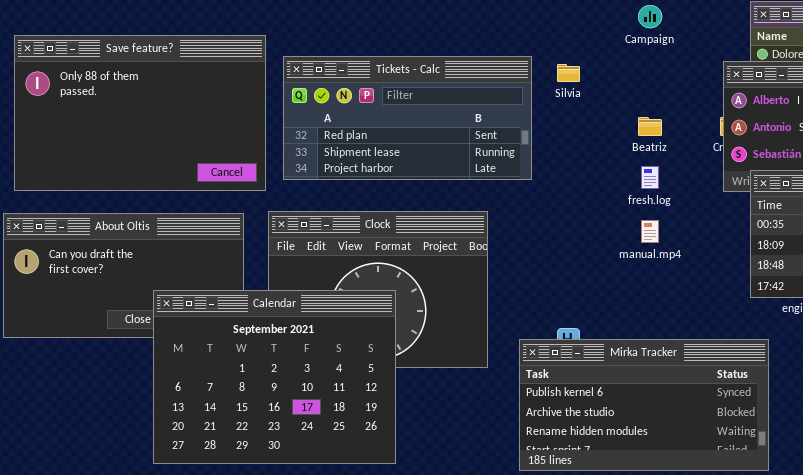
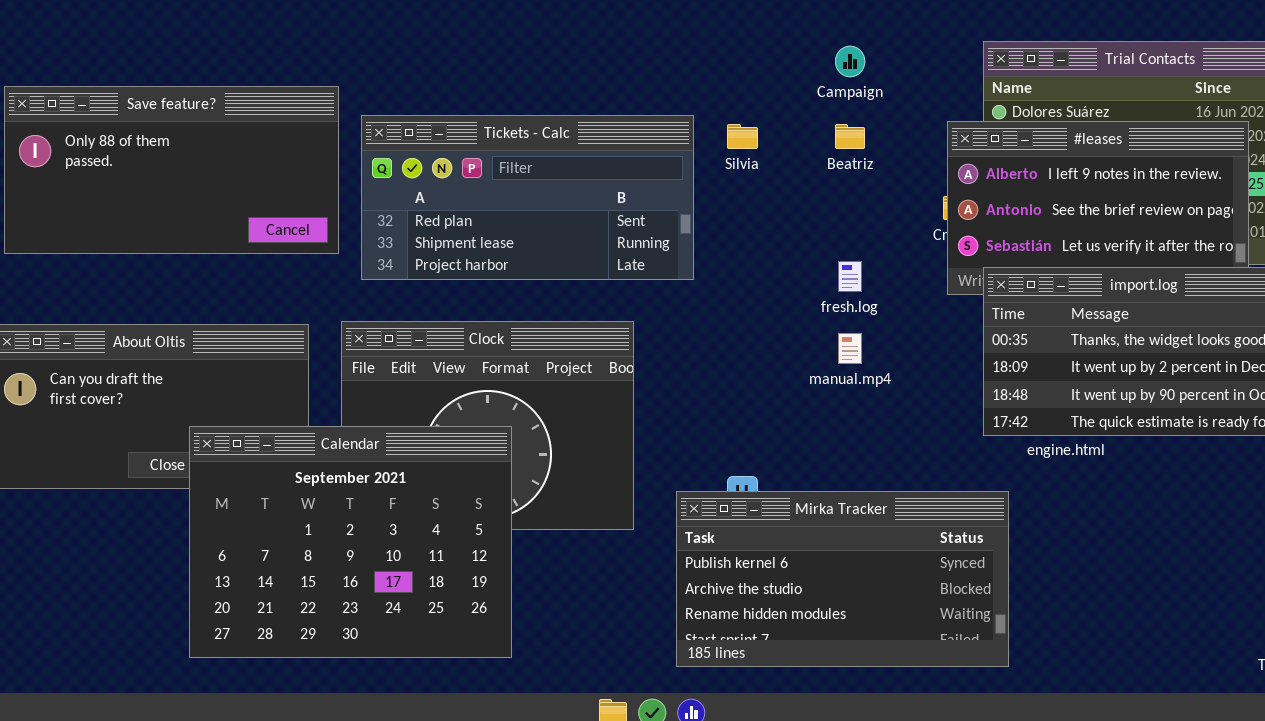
Save feature?: [14,35,266,191] -> [4,86,339,254], resized
Beatriz: [638,117,662,136] -> [835,124,865,149], moved

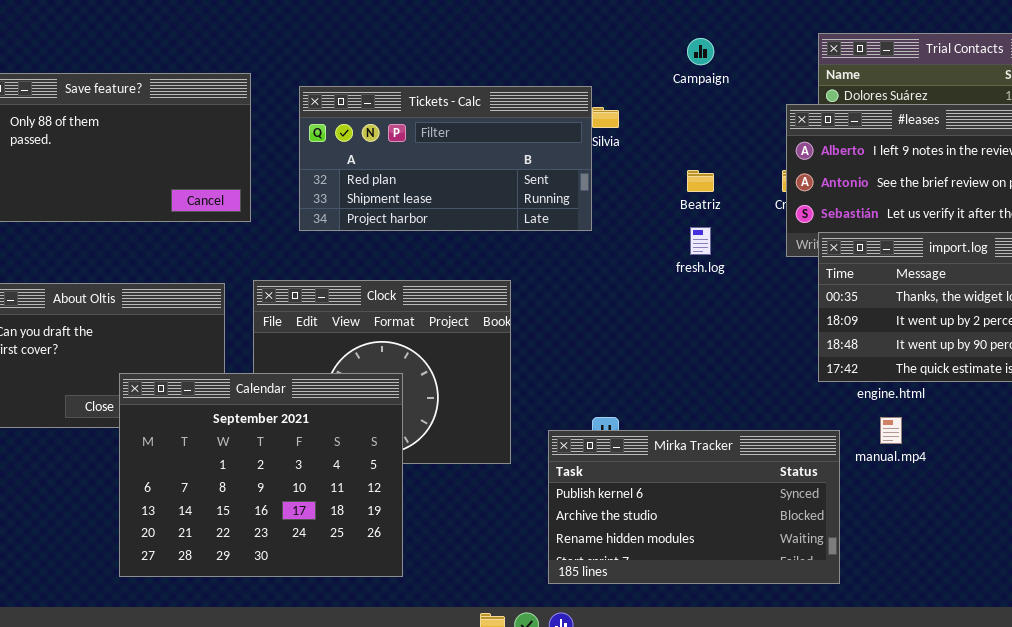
Tickets - Calc: [361,115,694,280] -> [299,86,592,231], moved
Beatriz: [835,124,865,149] -> [687,170,714,192], moved
manual.mp4: [838,333,862,364] -> [880,417,902,444], moved

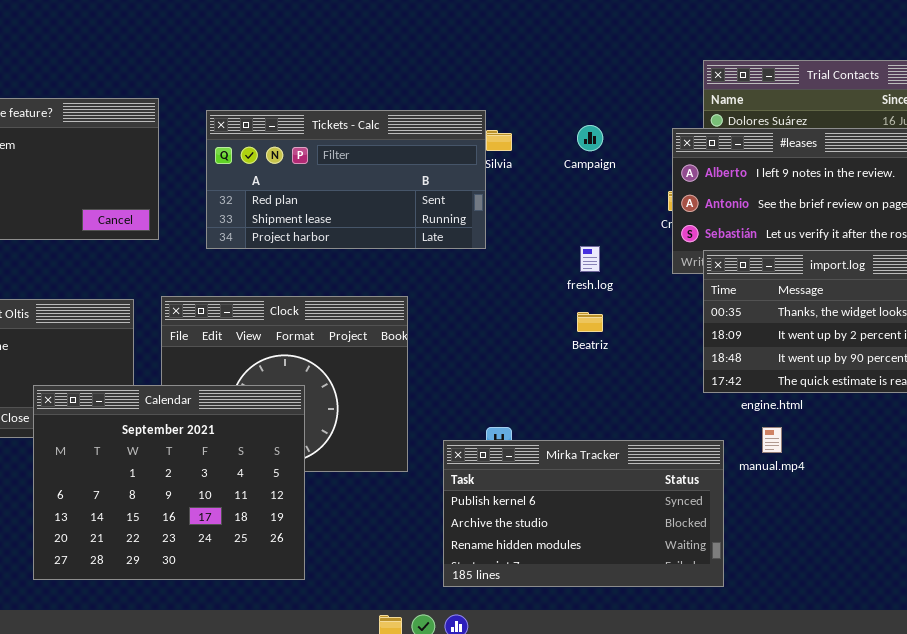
Campaign: [687,38,714,65] -> [577,125,603,151], moved
Beatriz: [687,170,714,192] -> [577,312,603,332], moved

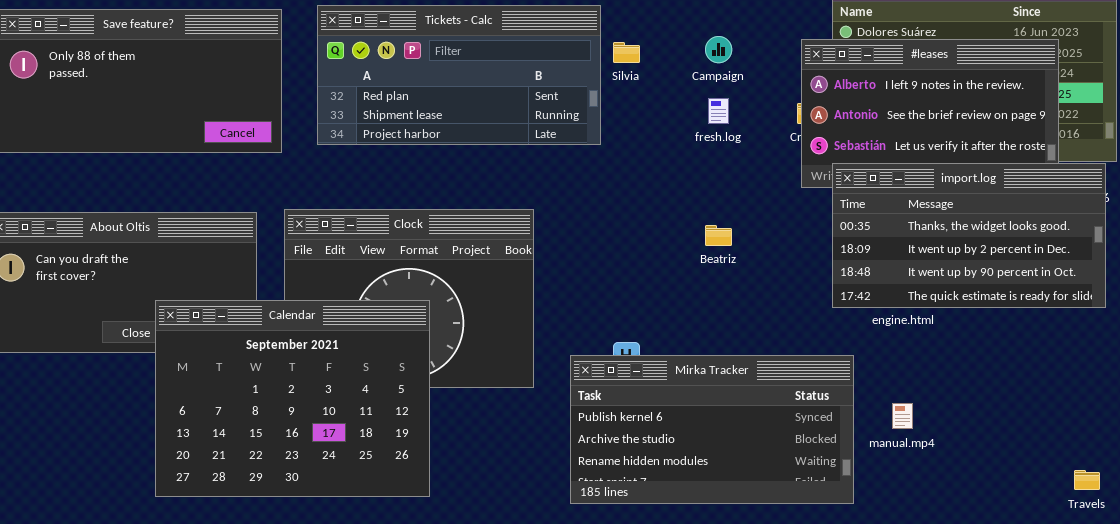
Tickets - Calc: [206,110,486,249] -> [317,5,601,145], moved
fresh.log: [580,246,600,272] -> [708,98,729,124], moved
manual.mp4: [762,427,782,453] -> [892,403,913,429], moved

